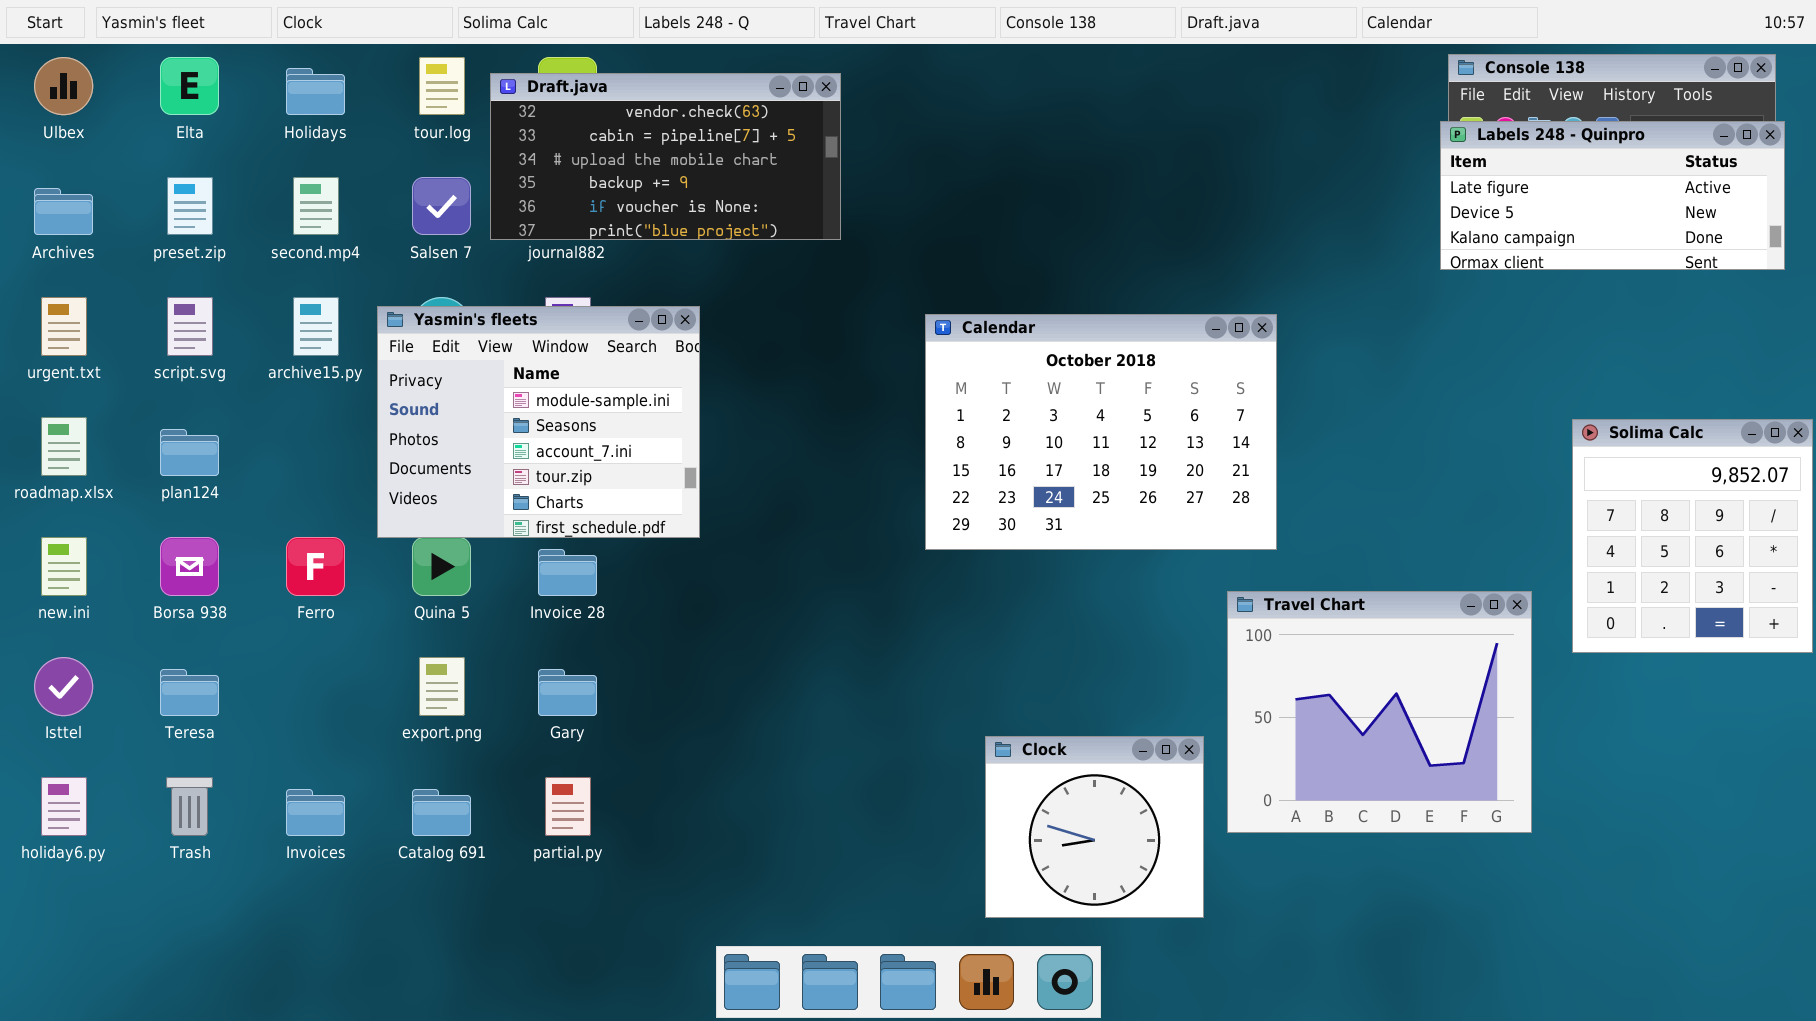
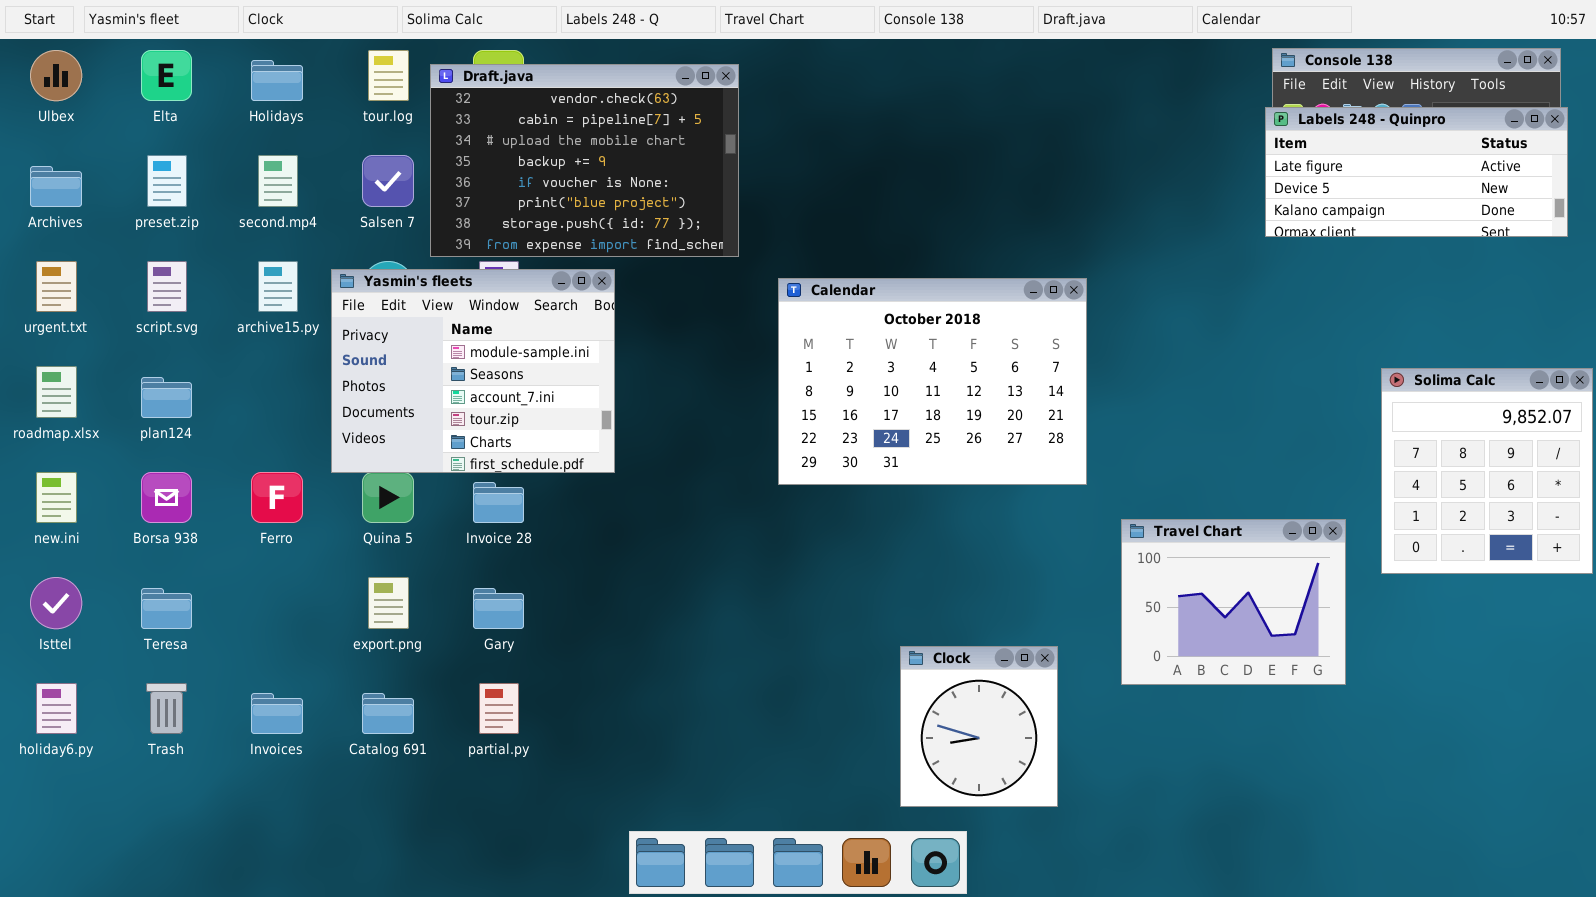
Draft.java: [490,73,841,240] -> [430,64,739,257], resized
Calendar: [925,314,1277,550] -> [778,278,1087,485], moved
Travel Chart: [1227,591,1532,833] -> [1121,519,1346,685], resized
Clock: [985,736,1204,918] -> [900,646,1058,807], resized

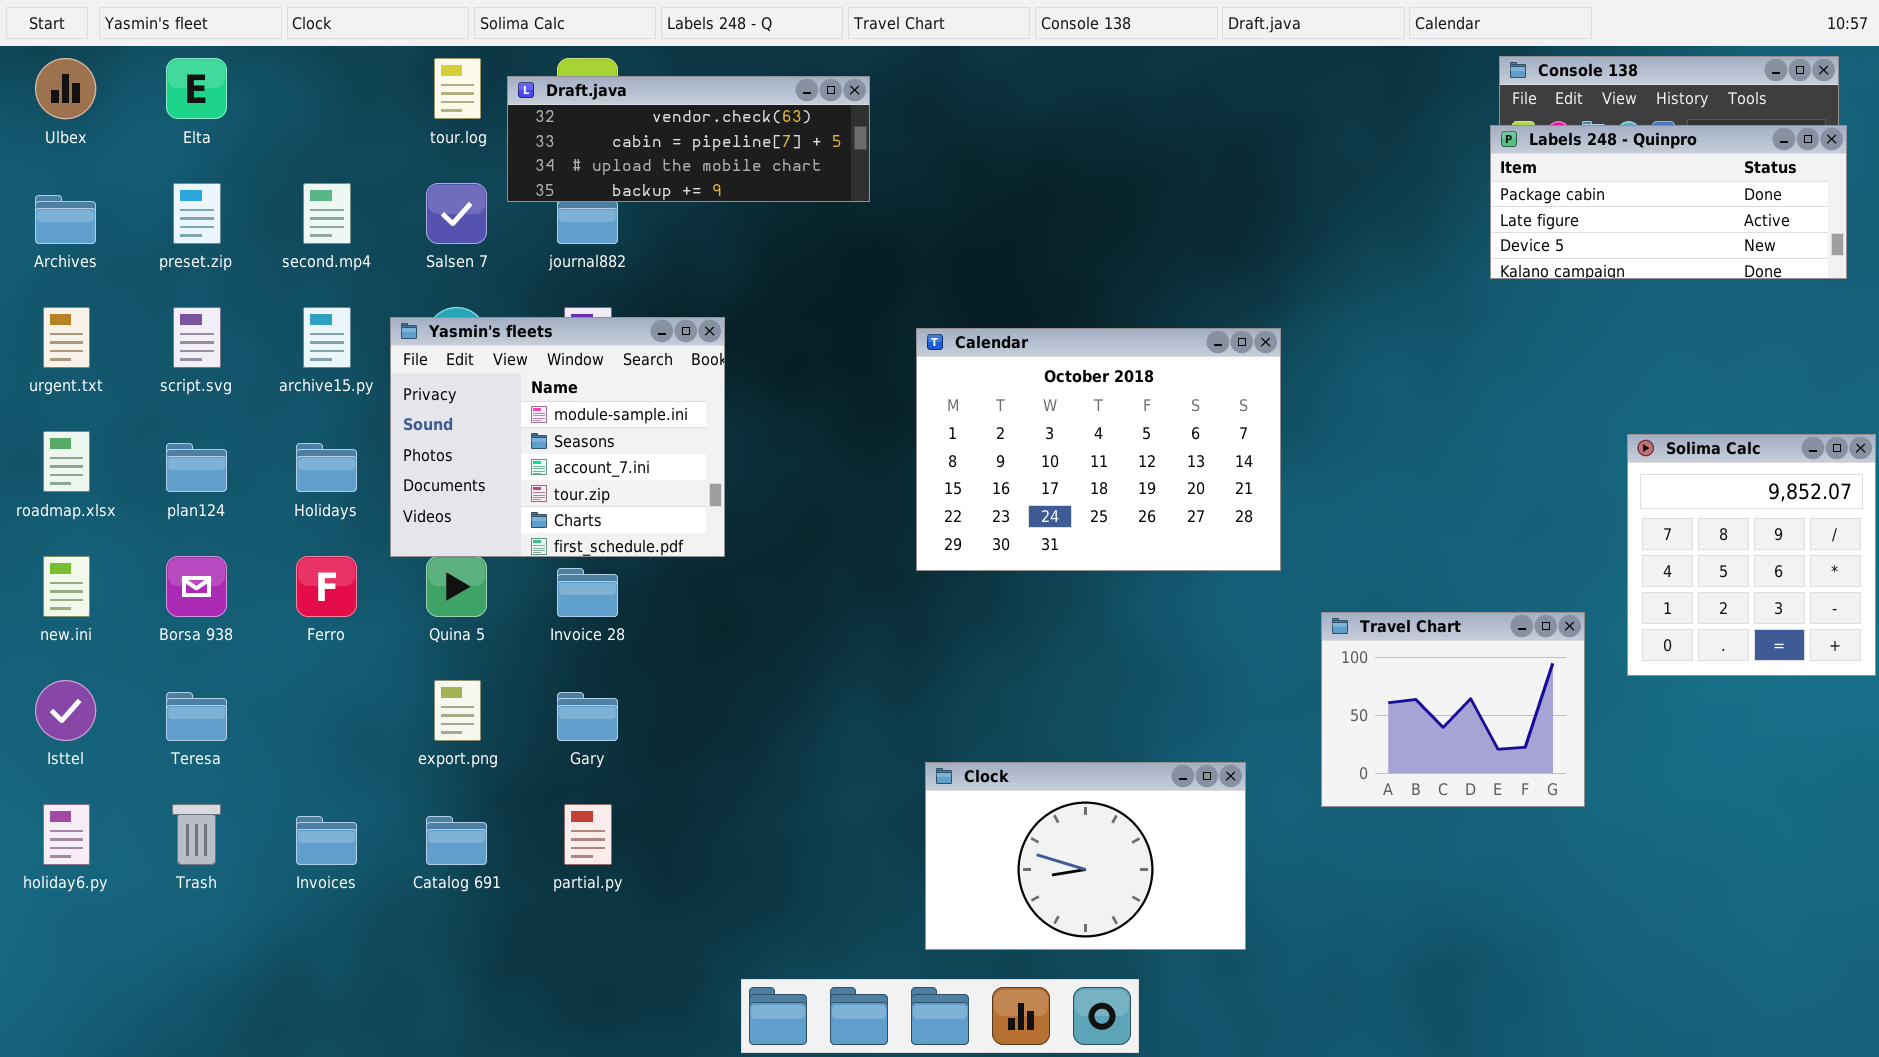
Holidays: [251,60,303,101] -> [296,443,357,492], moved
Draft.java: [430,64,739,257] -> [507,76,870,202], resized
Labels 248 - Quinpro: [1265,107,1568,237] -> [1490,125,1847,279], scrolled up 1 row
Clock: [900,646,1058,807] -> [925,762,1246,950], resized

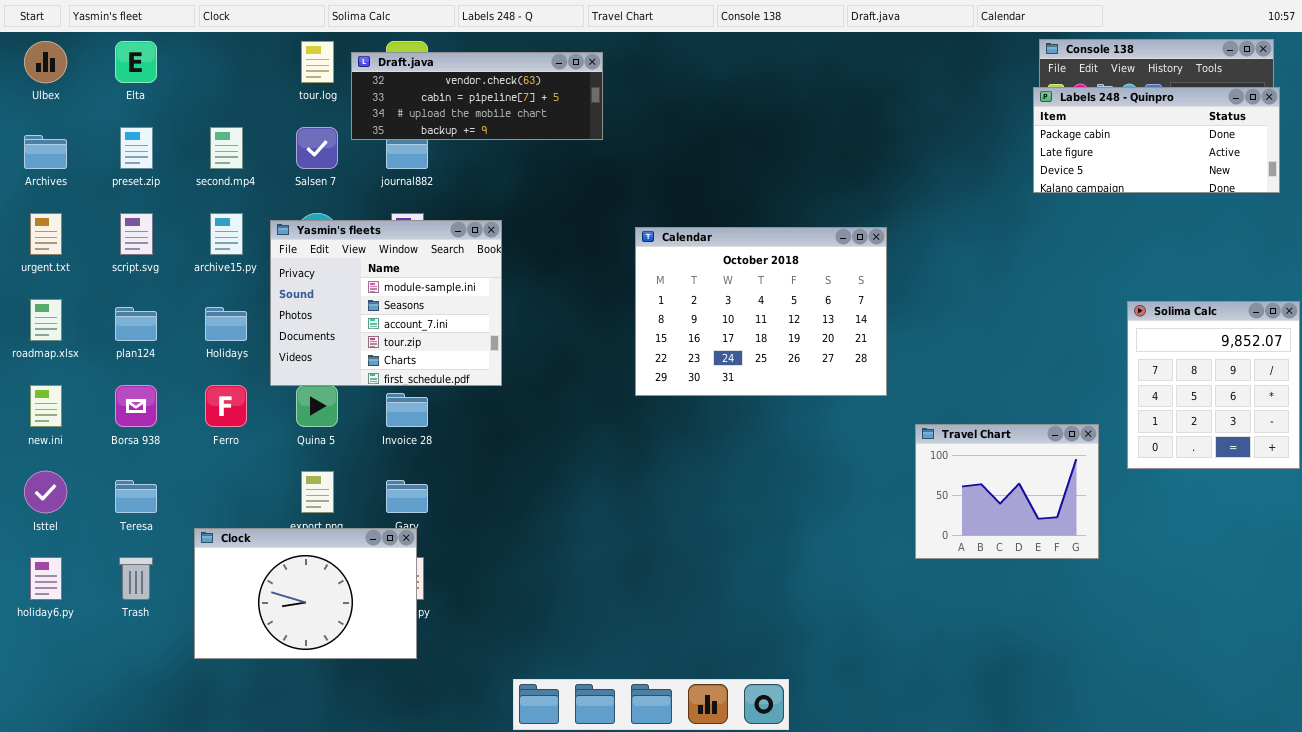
Clock: [925,762,1246,950] -> [194,528,417,659], moved

